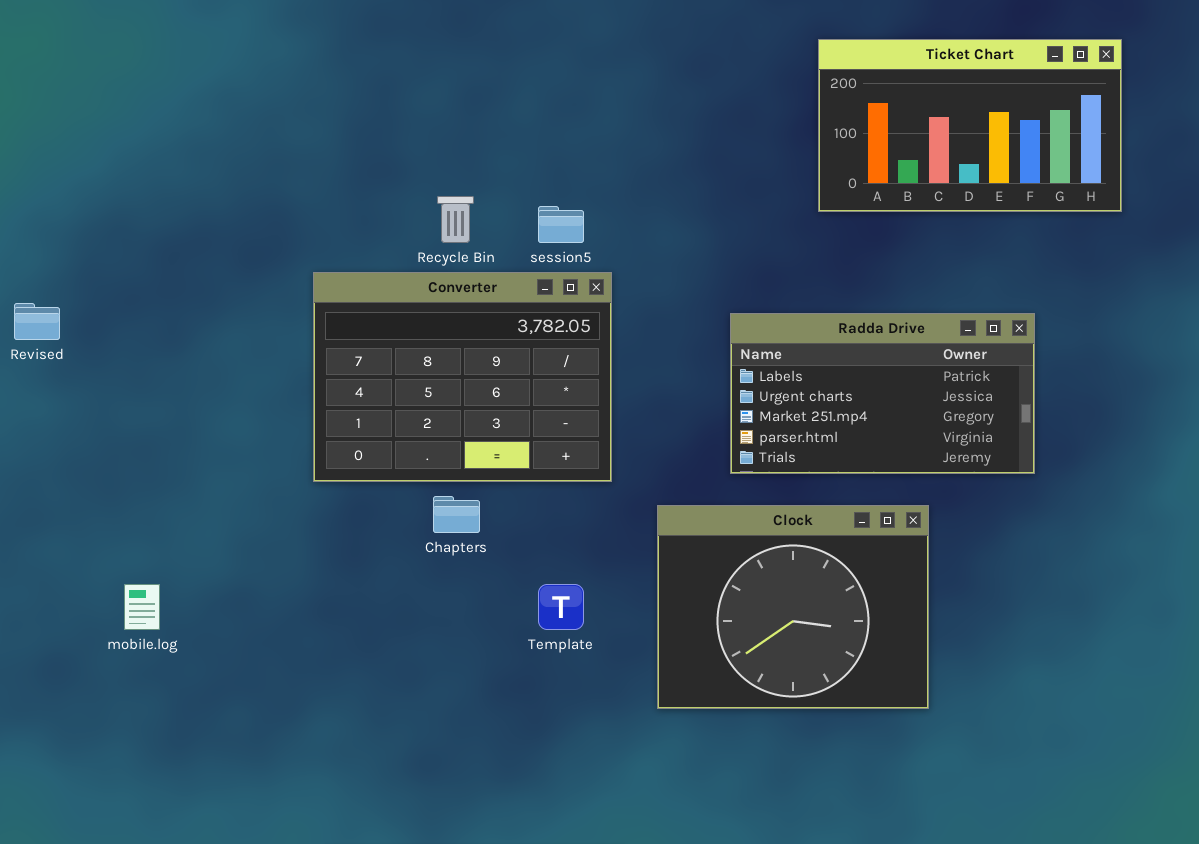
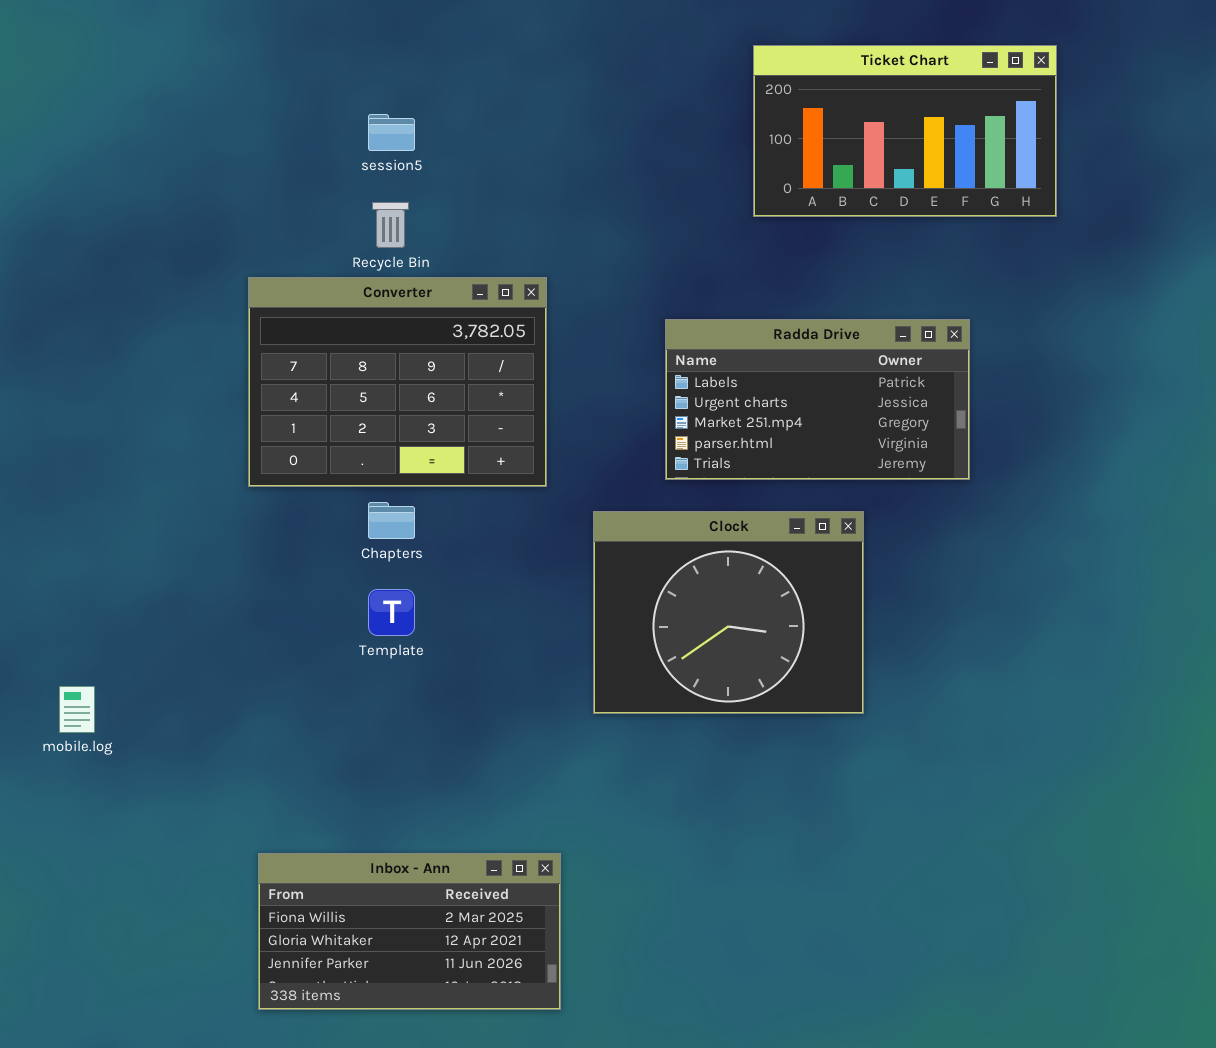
session5: [538,206,584,243] -> [368,114,415,151], moved
mobile.log: [124,584,160,630] -> [59,686,95,733], moved
Template: [538,584,584,630] -> [368,589,415,636], moved

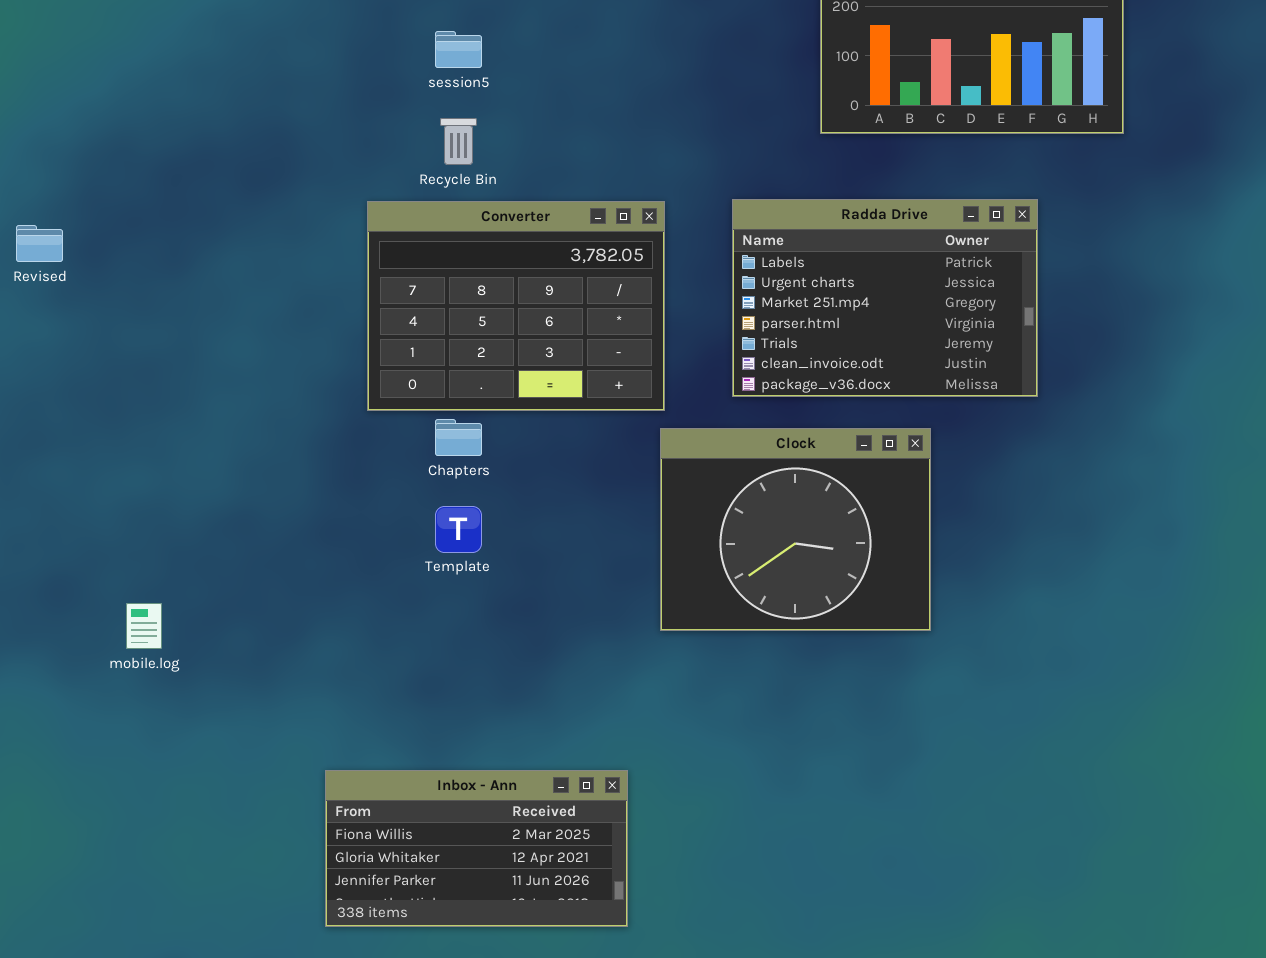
Converter: [248,277,547,487] -> [367,201,665,411], moved
Radda Drive: [665,319,970,480] -> [732,199,1038,397], resized

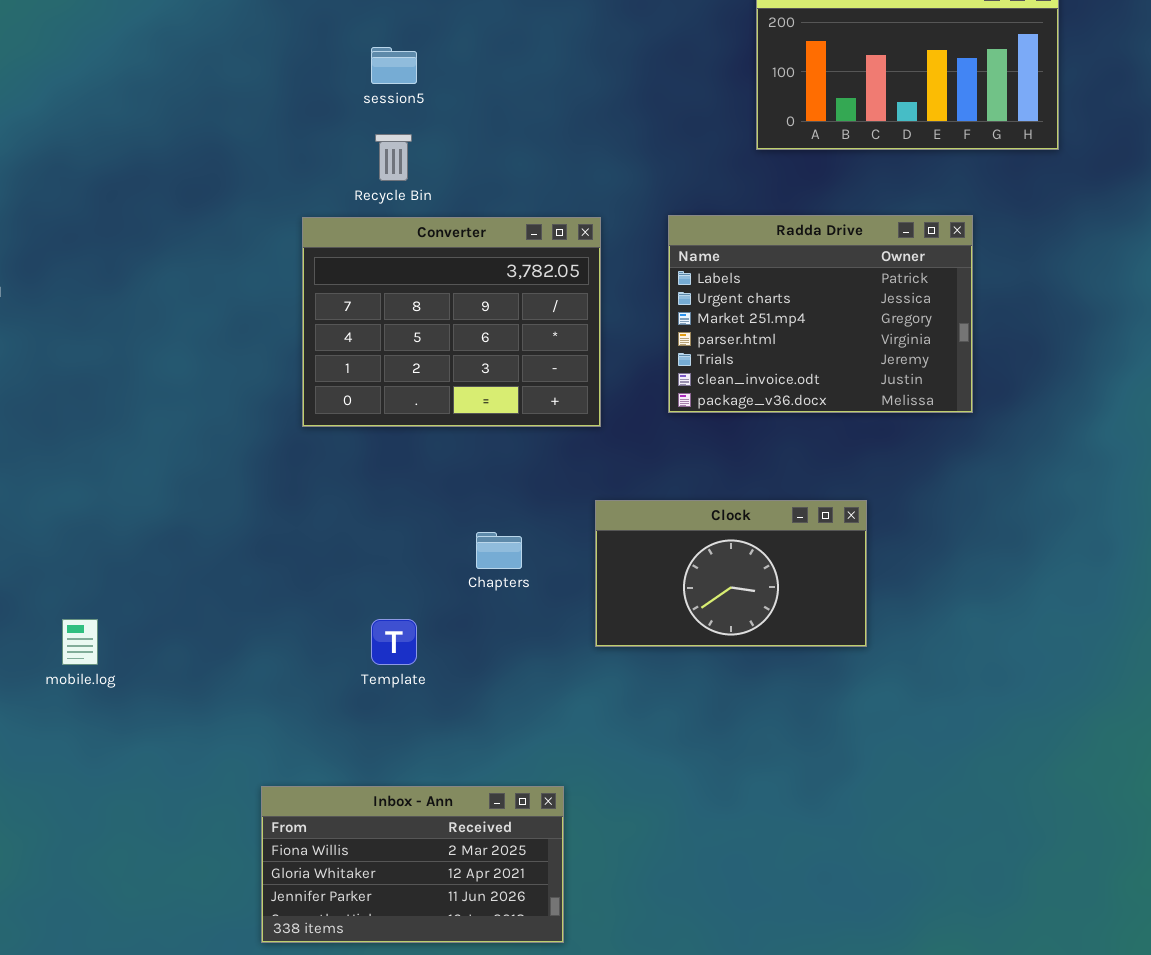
Chapters: [435,419,482,456] -> [476,532,522,569], moved
Clock: [660,428,931,631] -> [595,500,867,647], resized
Template: [435,506,482,553] -> [371,619,417,665], moved

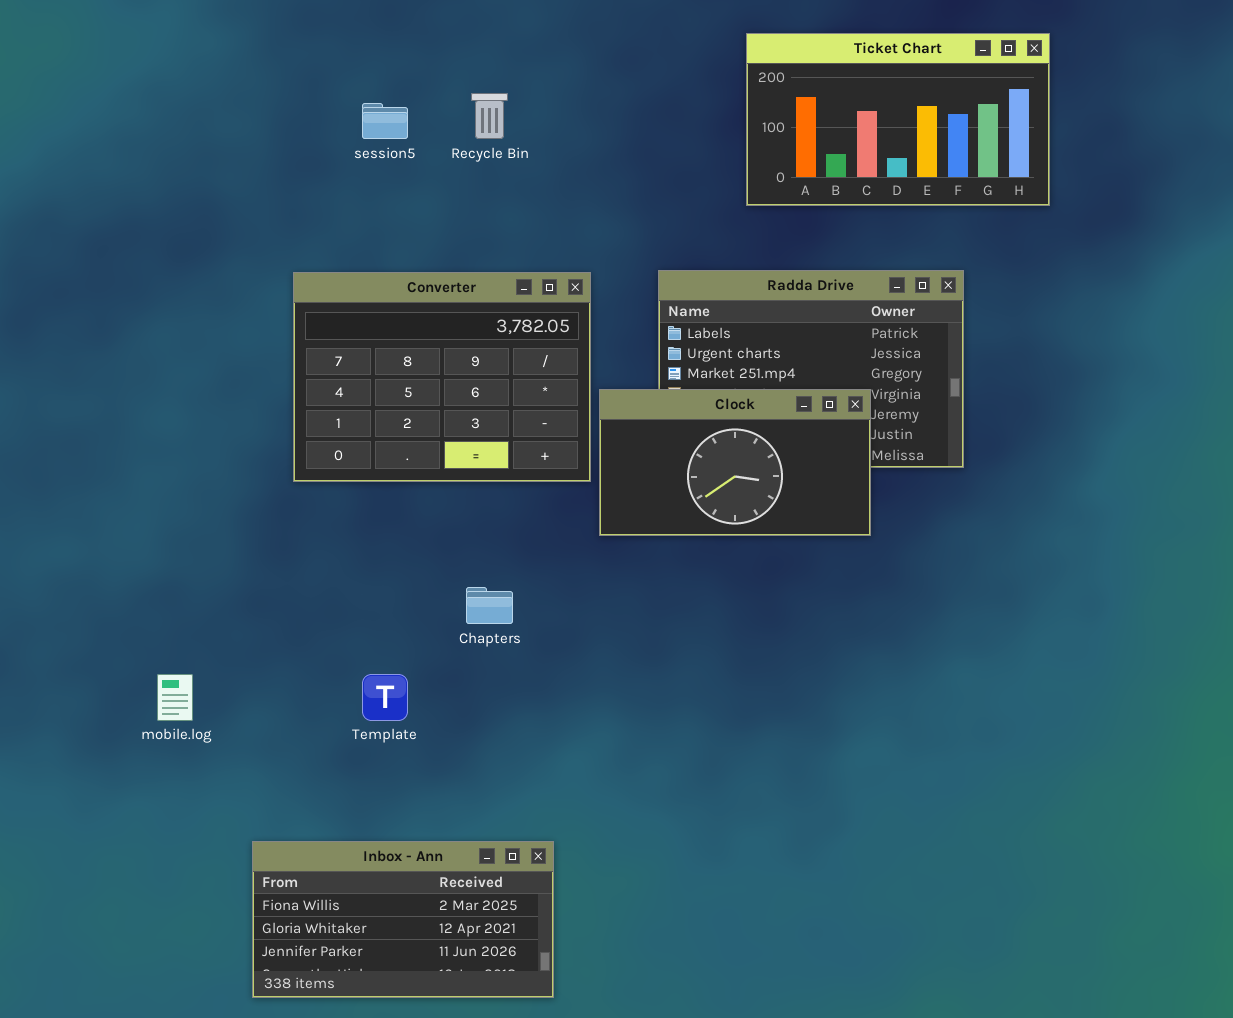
Recycle Bin: [375,134,412,181] -> [471,93,508,139], moved
Clock: [595,500,867,647] -> [599,389,871,536], moved
mobile.log: [62,619,98,665] -> [157,674,193,721], moved

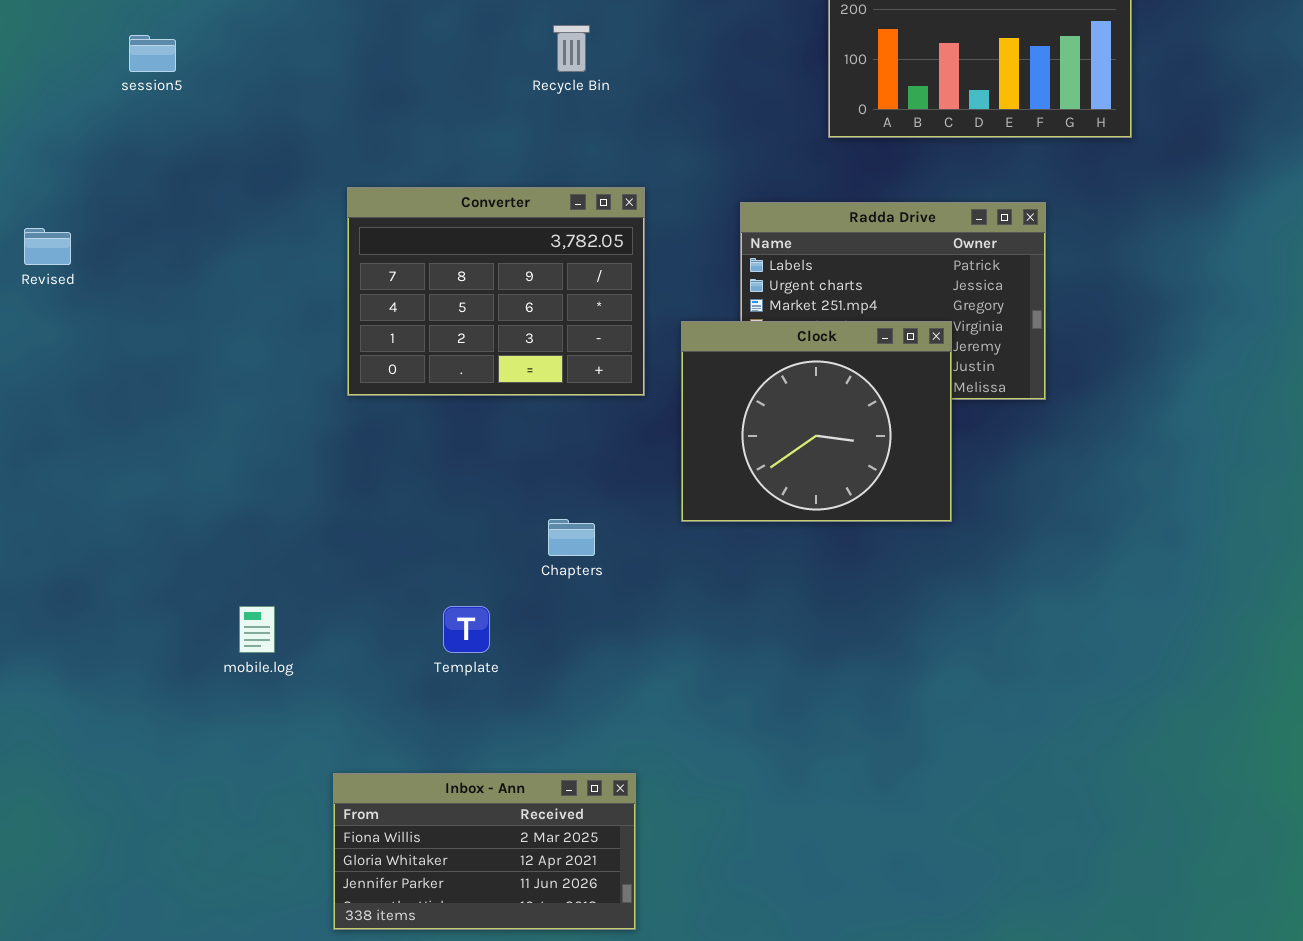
session5: [362,103,408,139] -> [129,35,176,72], moved
Converter: [293,272,591,482] -> [347,187,645,396], moved
Clock: [599,389,871,536] -> [681,321,952,522], resized

